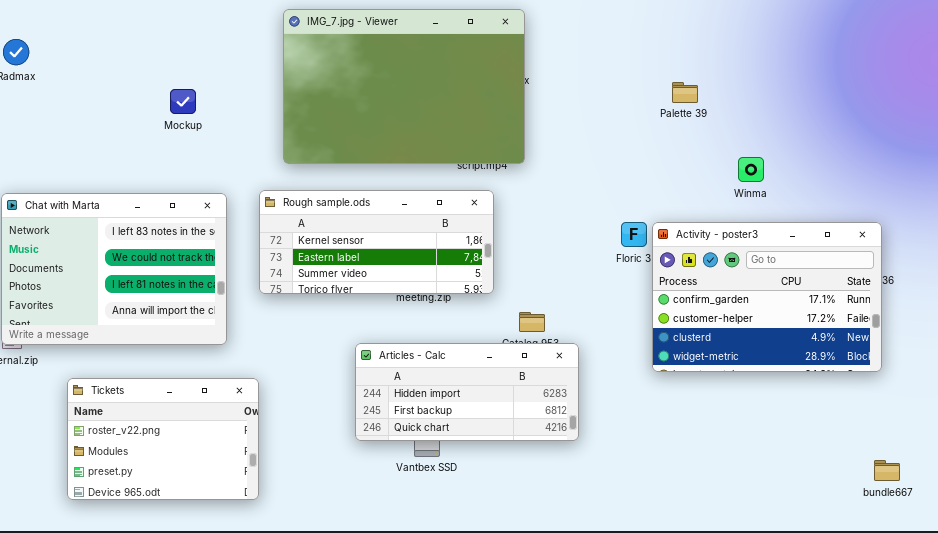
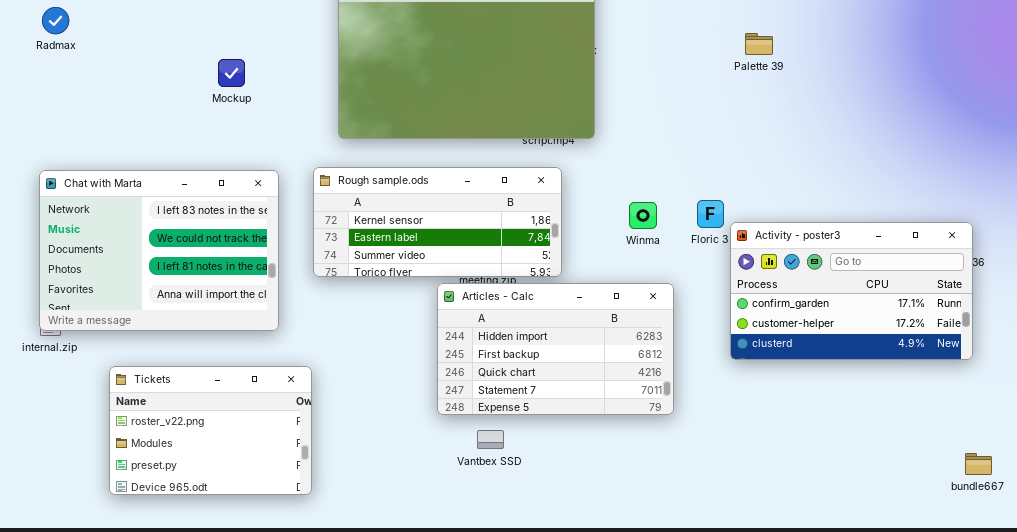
Palette 39: [672,82,698,103] -> [745,33,773,55], moved
Winma: [738,157,764,182] -> [629,202,657,229], moved
Activity - poster3: [652,222,882,372] -> [730,222,973,360], resized
Articles - Calc: [355,343,579,441] -> [437,283,674,415], moved, resized

